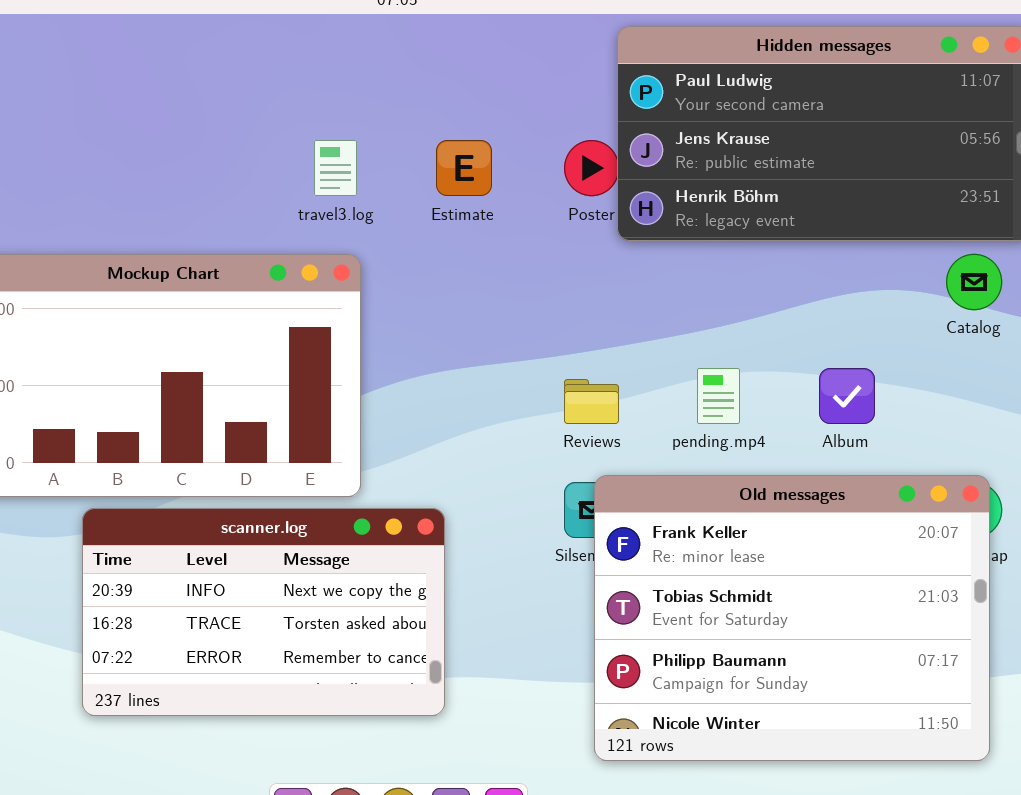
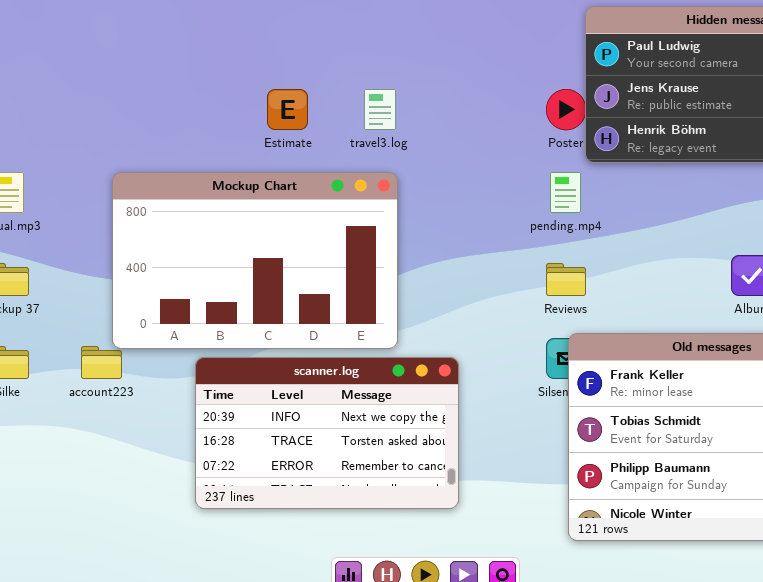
Estimate: [436,140,492,196] -> [267,89,308,130], moved
pending.mp4: [697,368,740,424] -> [550,172,581,213], moved

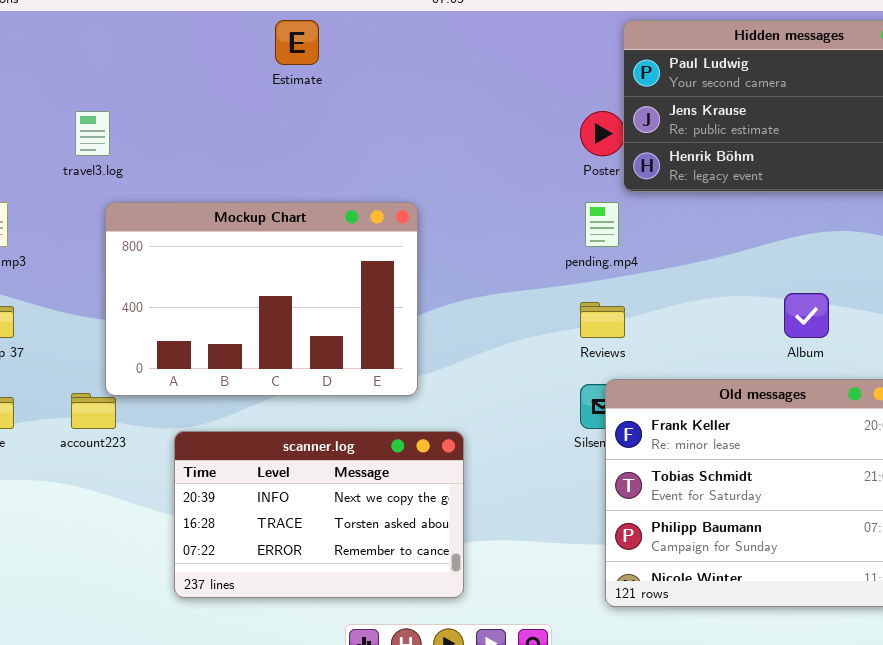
Estimate: [267,89,308,130] -> [275,20,319,65], moved
travel3.log: [364,89,396,130] -> [75,111,110,156], moved
scanner.log: [195,357,459,509] -> [174,431,464,598], moved

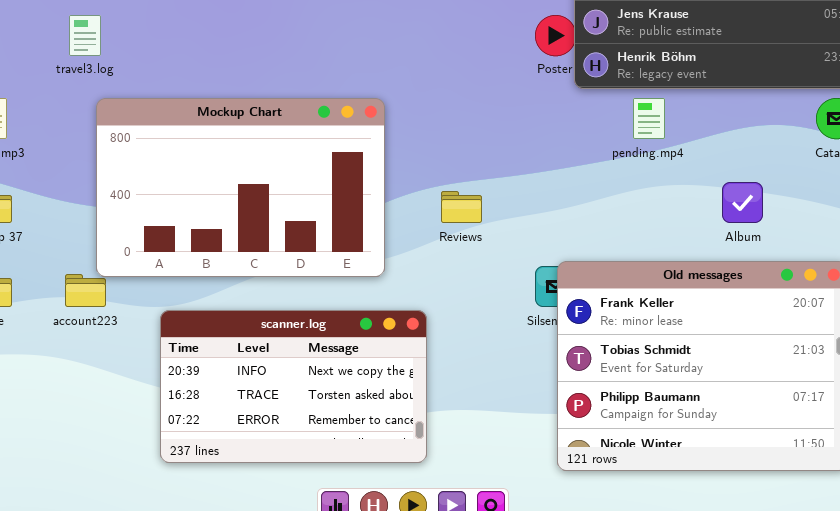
pending.mp4: [585,202,619,247] -> [633,98,665,139], moved
Reviews: [580,302,625,338] -> [441,191,482,223], moved

